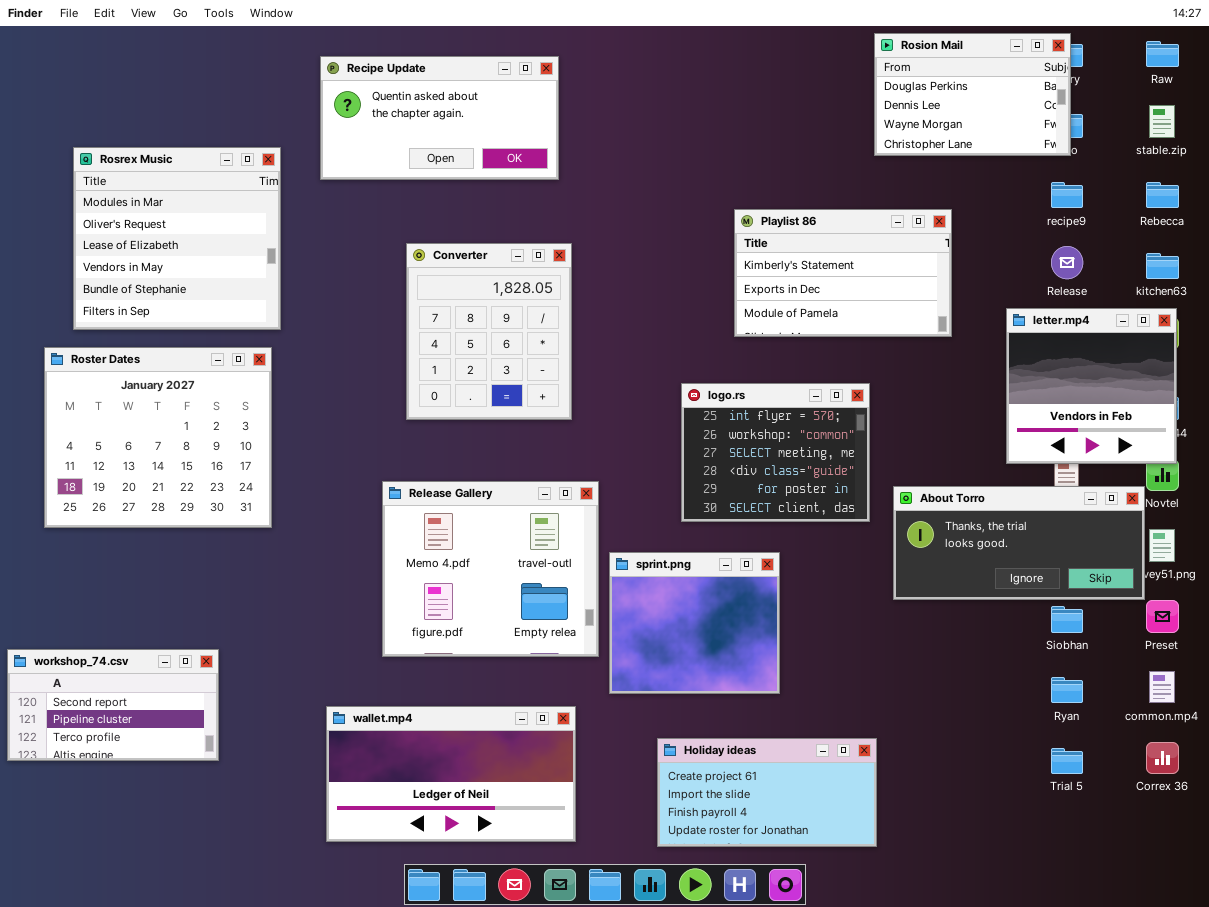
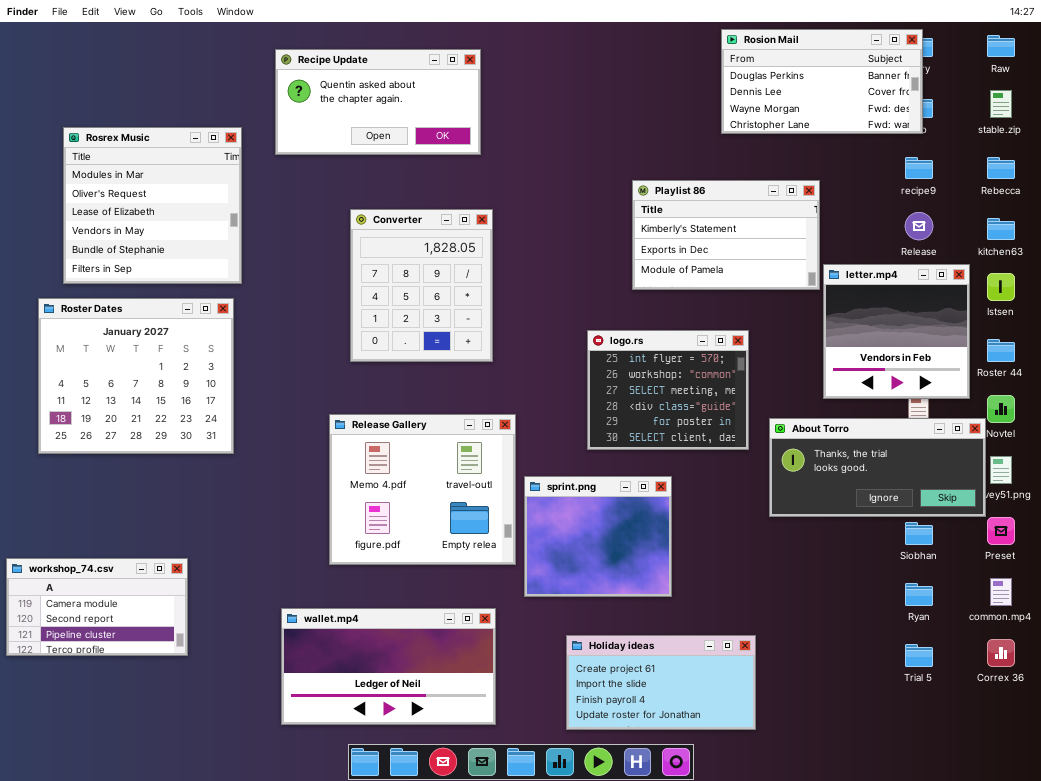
Rosion Mail: [874,33,1071,156] -> [721,29,923,134], resized
letter.mp4: [1006,308,1177,464] -> [823,264,970,399], moved
workshop_74.csv: [7,649,219,761] -> [6,558,188,656], scrolled up 1 row

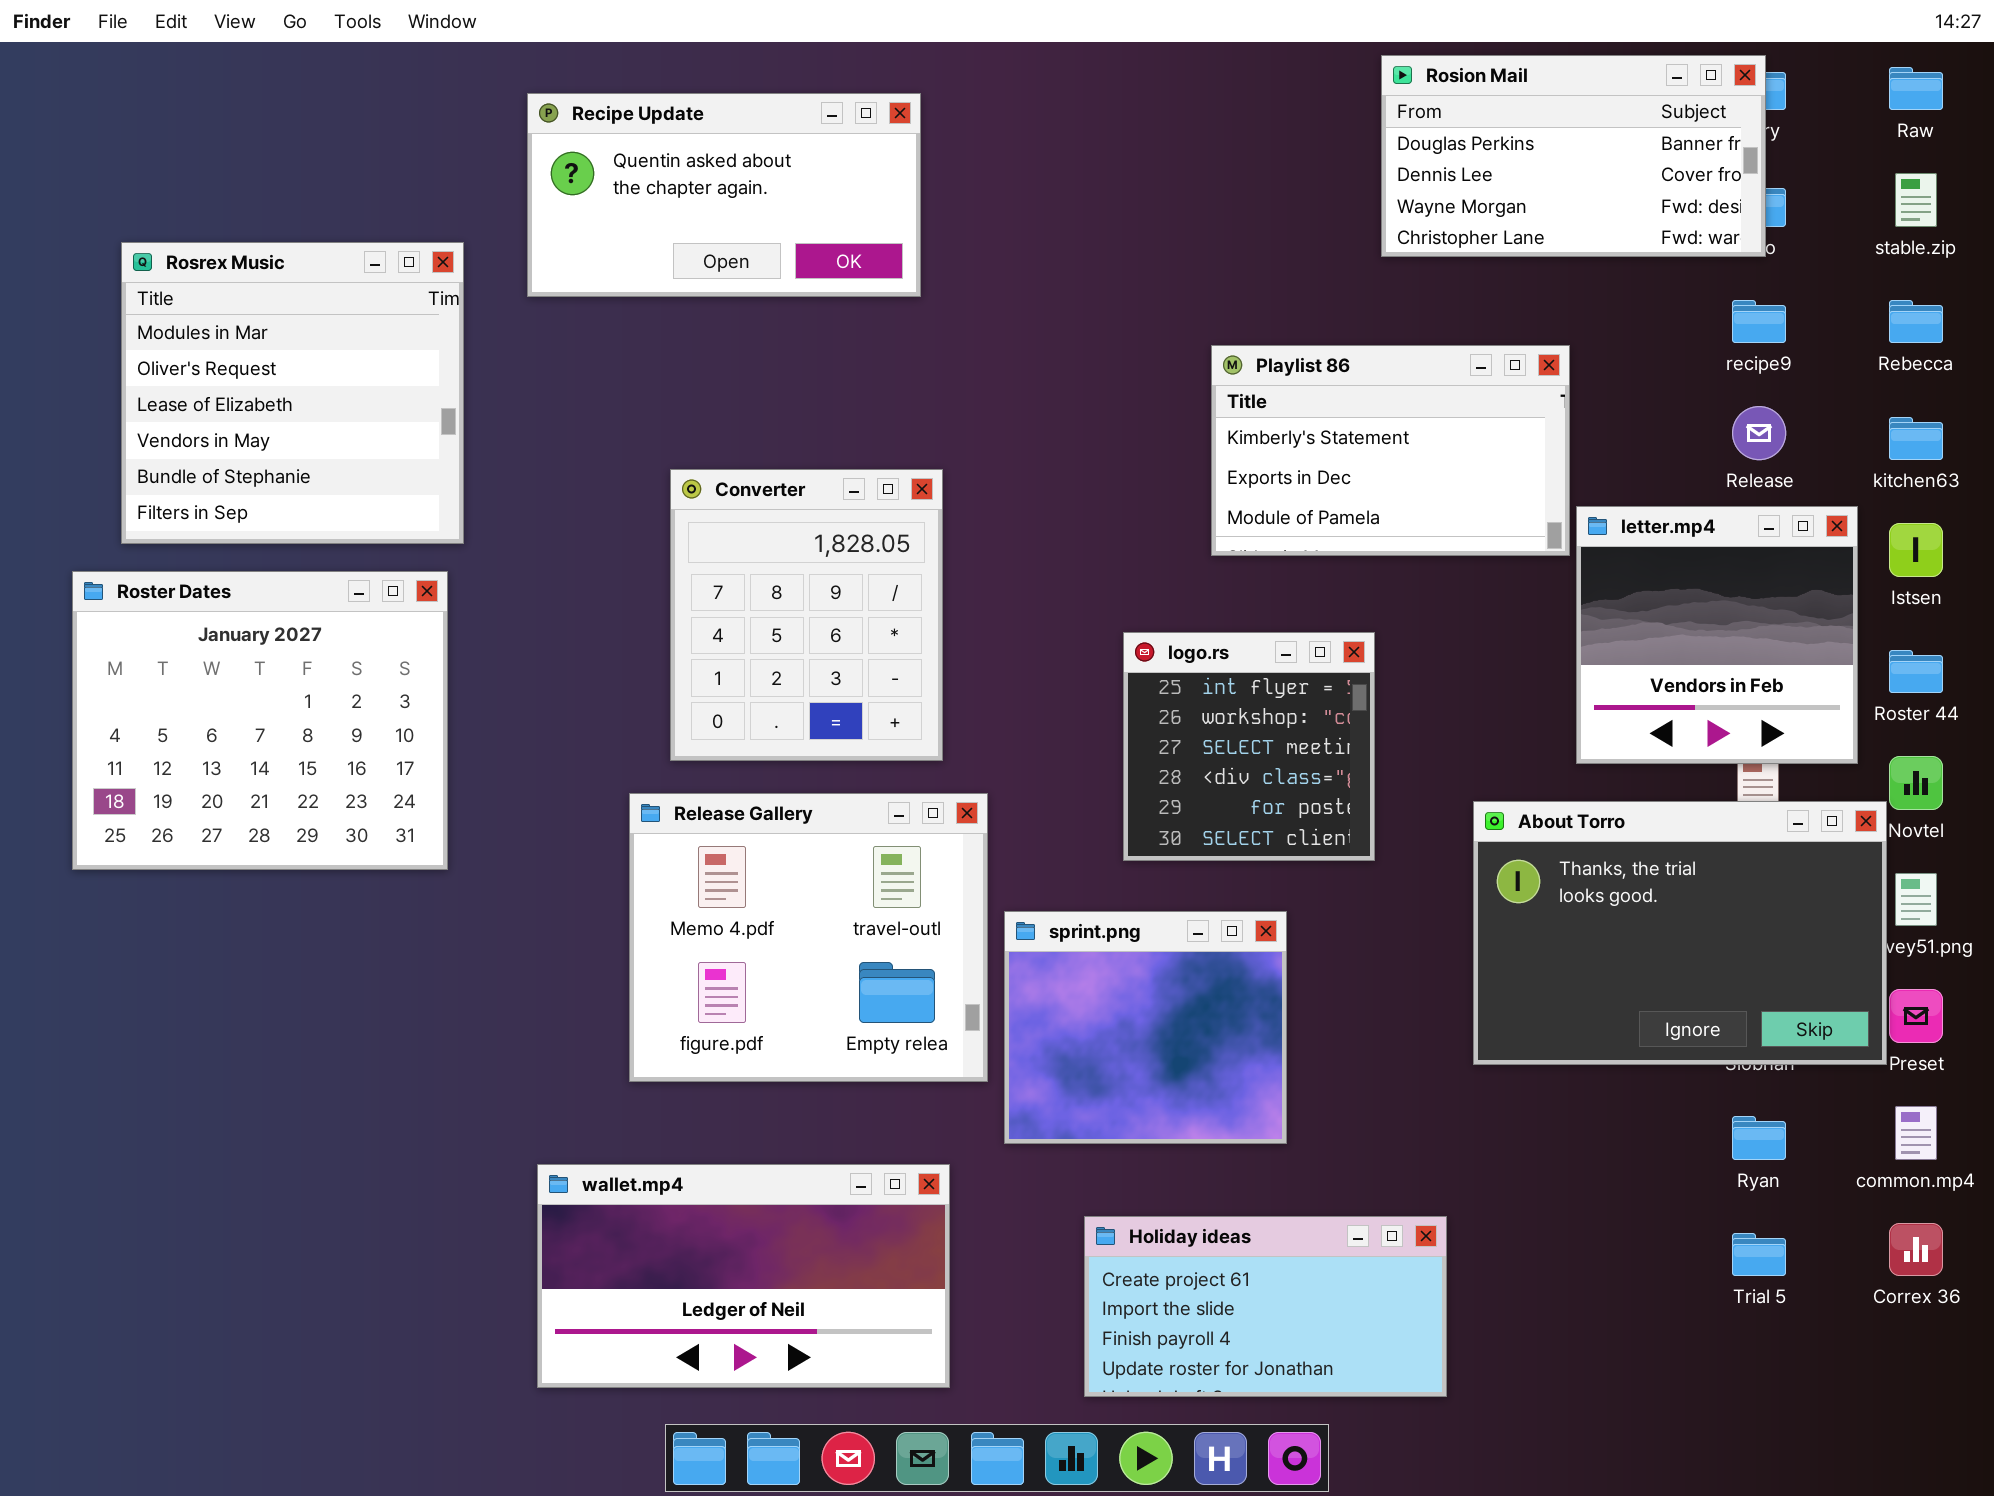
Converter: [350,209,493,362] -> [670,469,943,761], moved
logo.rs: [587,330,749,450] -> [1123,632,1375,861], resized
About Torro: [769,418,986,517] -> [1473,801,1887,1065], resized
workshop_74.csv: [6,558,188,656] -> none, closed

